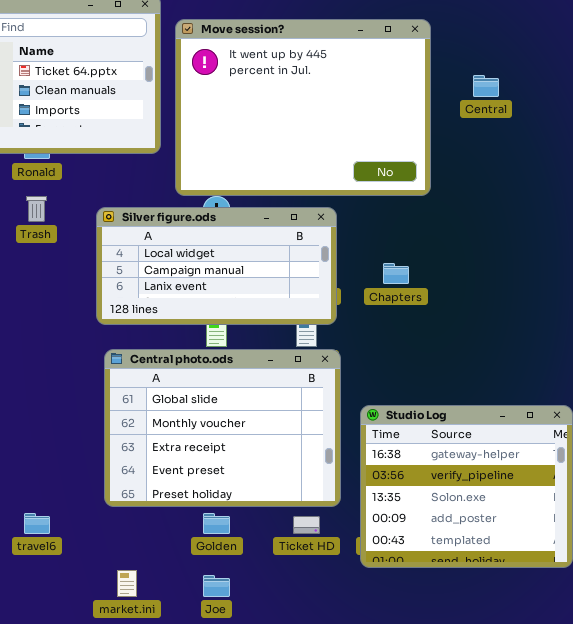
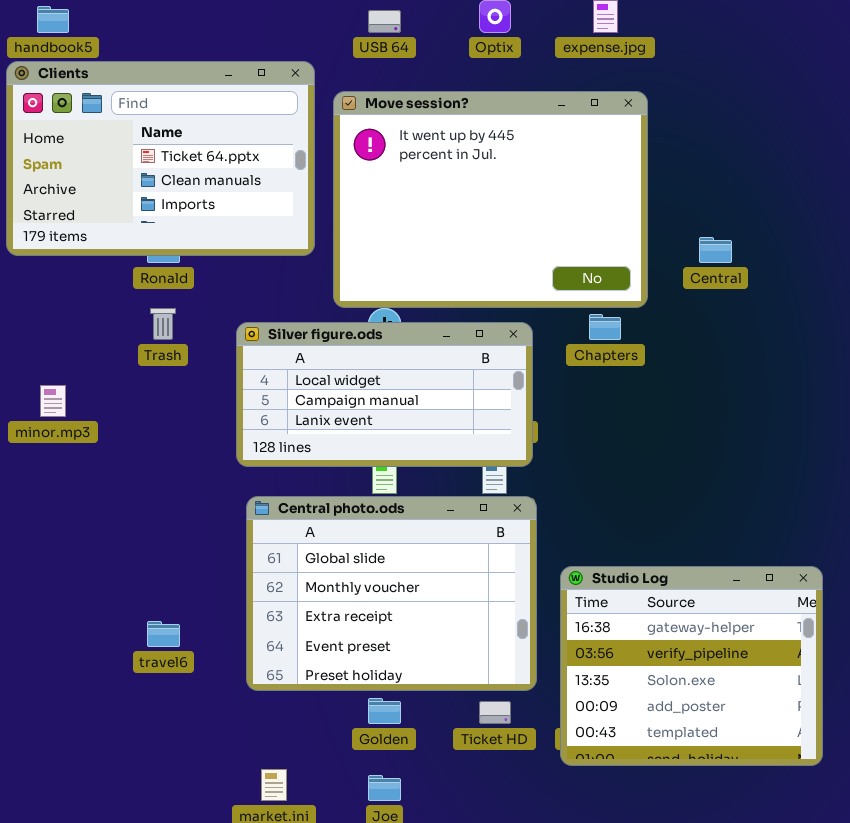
Central: [473,75,499,97] -> [699,237,732,263], moved
Chapters: [383,263,409,284] -> [589,314,621,340], moved
travel6: [24,513,50,534] -> [147,621,180,647], moved

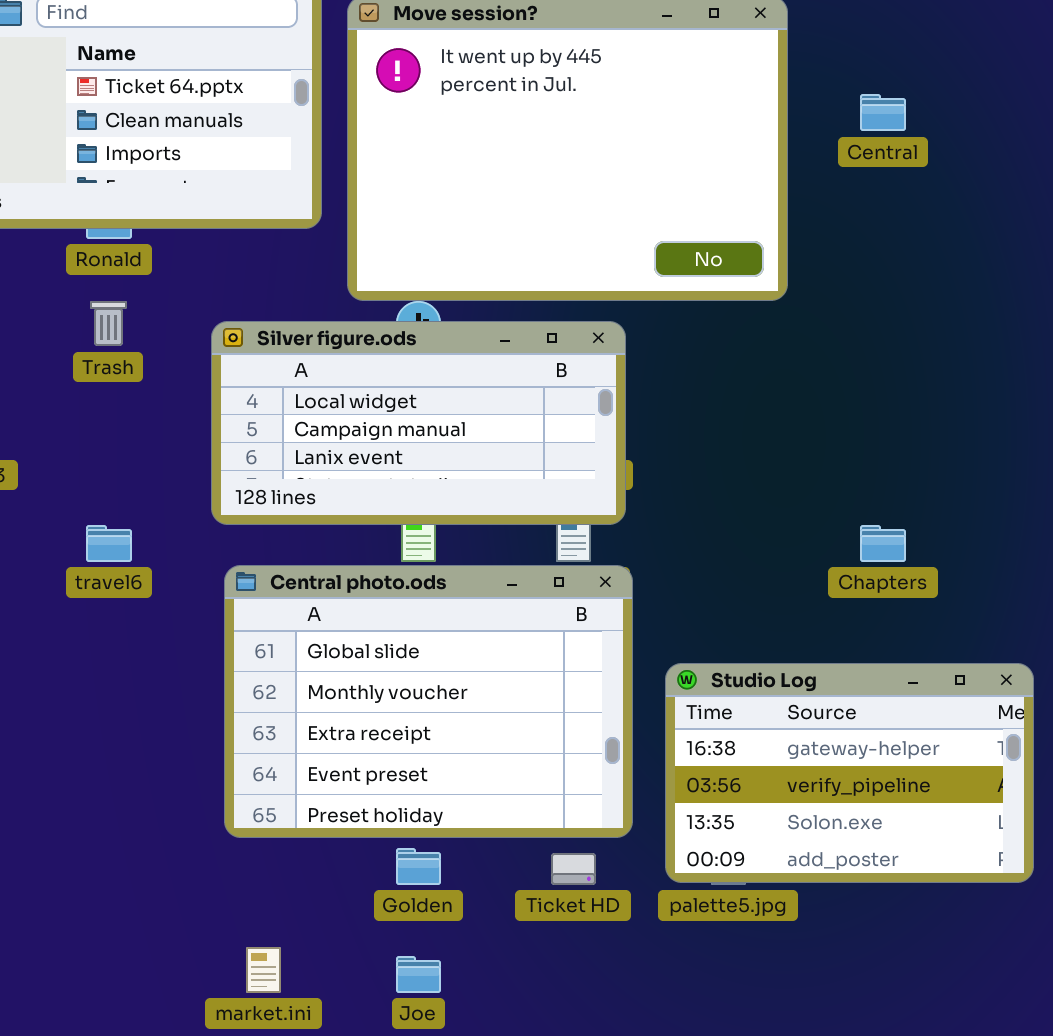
Central: [699,237,732,263] -> [860,94,906,131], moved
Chapters: [589,314,621,340] -> [860,525,906,562], moved
Studio Log: [560,566,823,766] -> [665,663,1034,883], resized
travel6: [147,621,180,647] -> [86,525,132,562], moved

